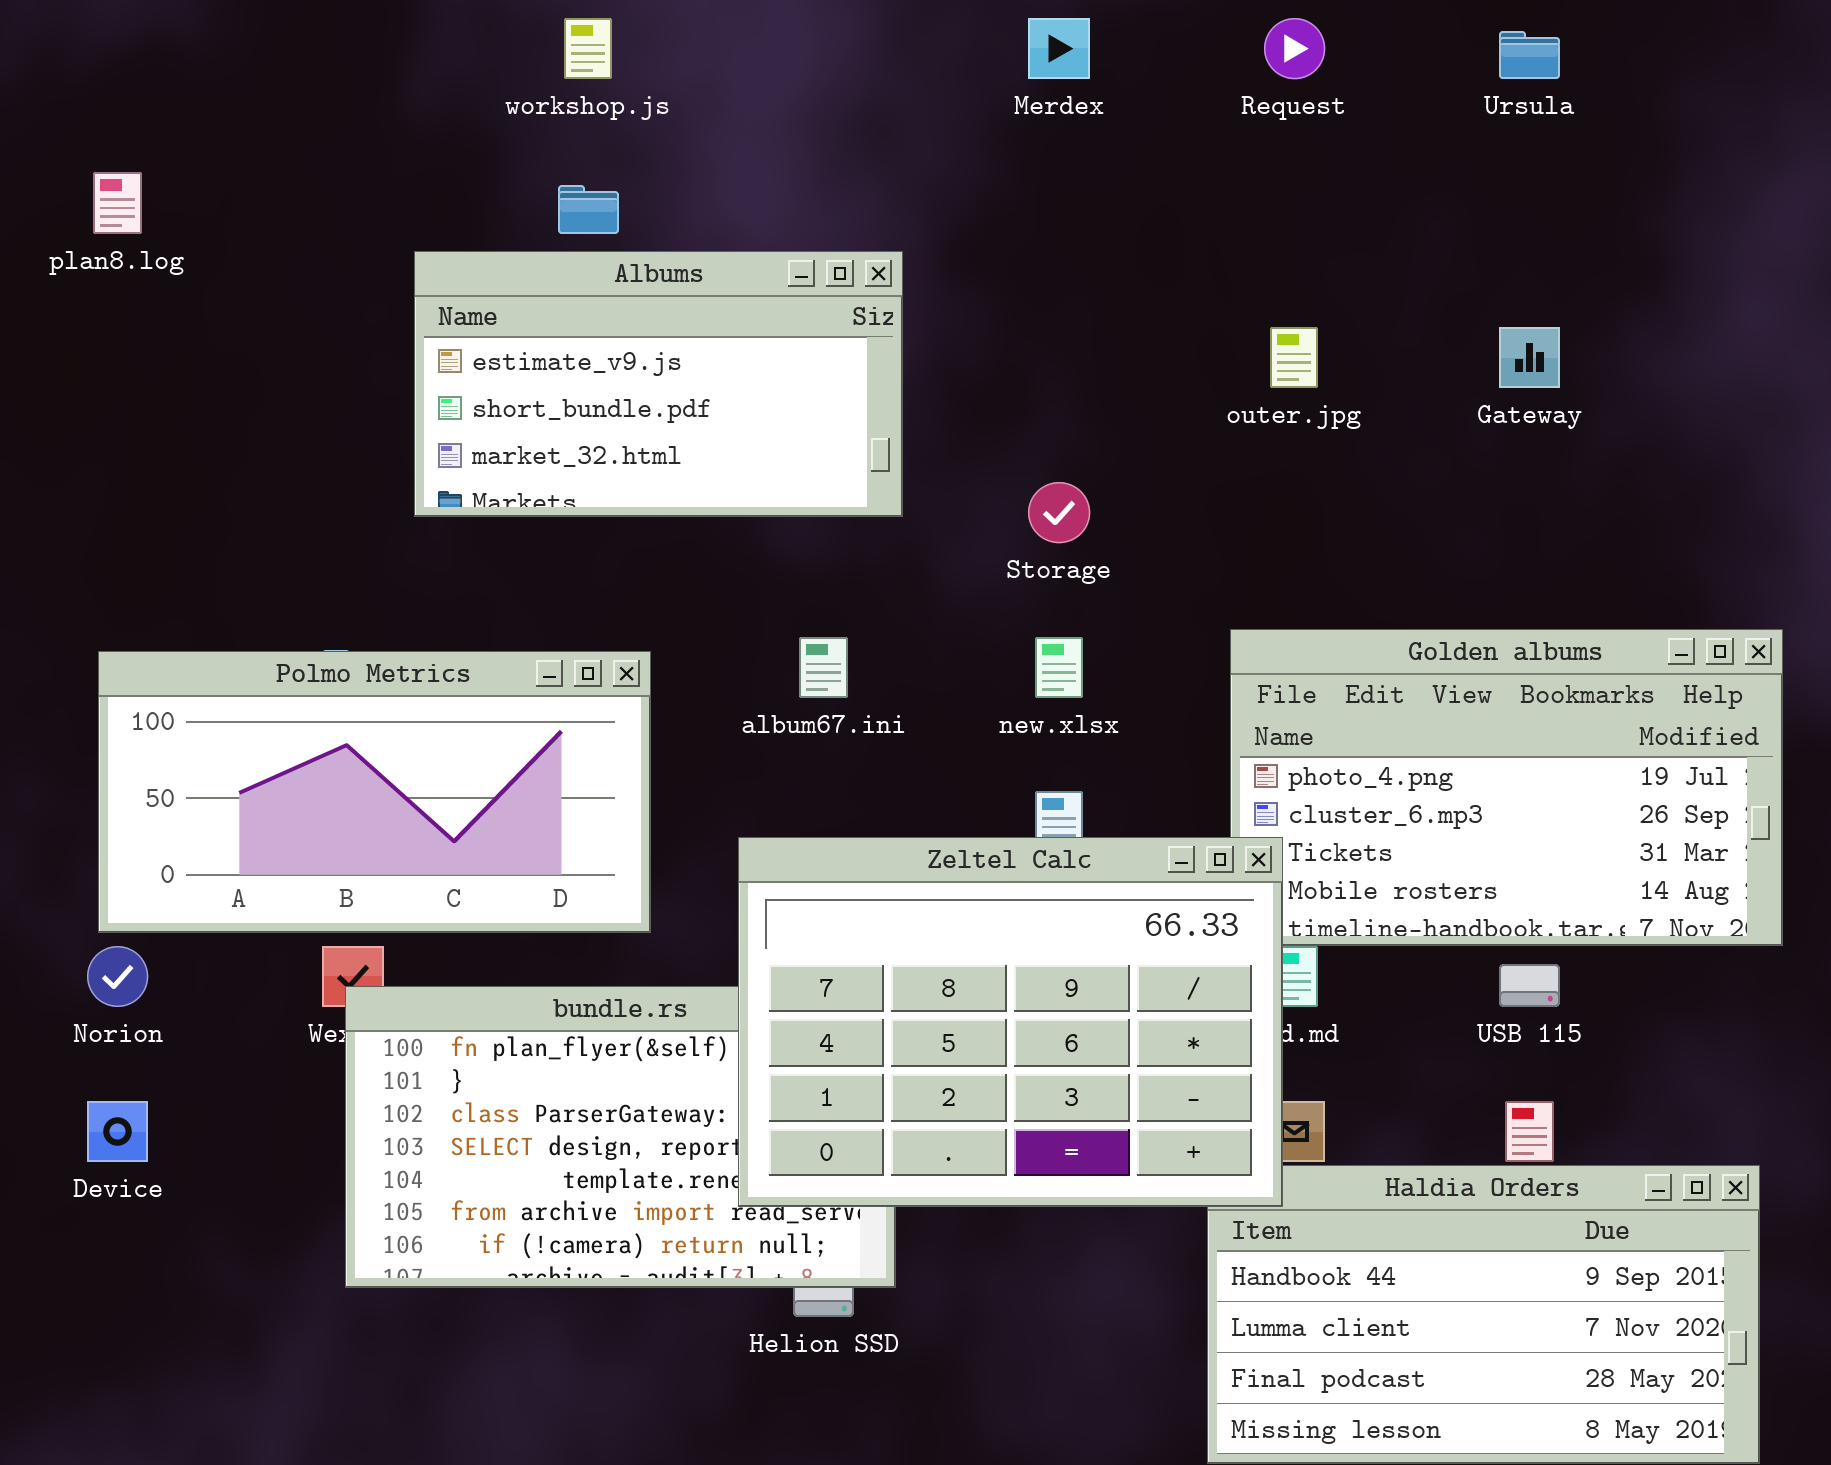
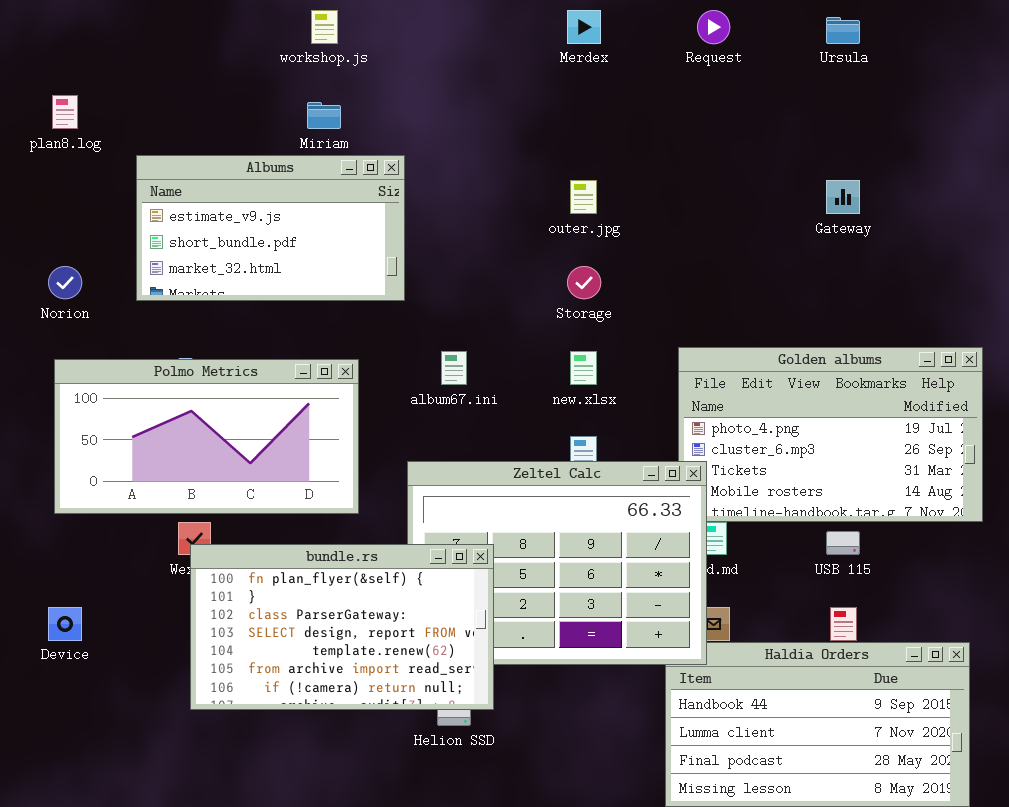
Albums: [414,251,903,517] -> [136,155,405,301], moved
outer.jpg: [1270,327,1318,388] -> [570,180,597,214], moved
Norion: [87,946,148,1007] -> [48,266,82,299], moved
bundle.rs: [345,986,896,1288] -> [190,544,494,710], raised

